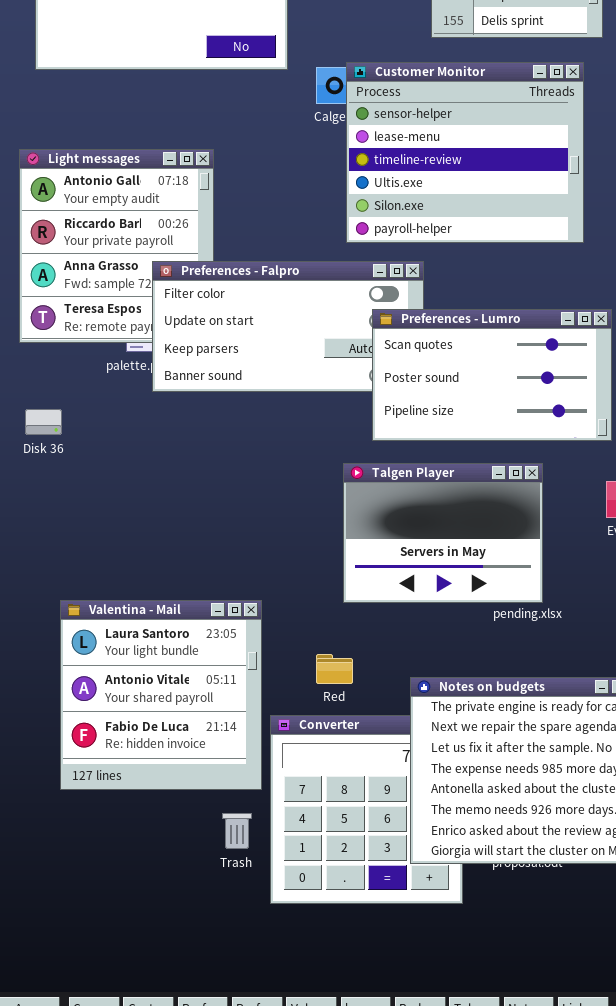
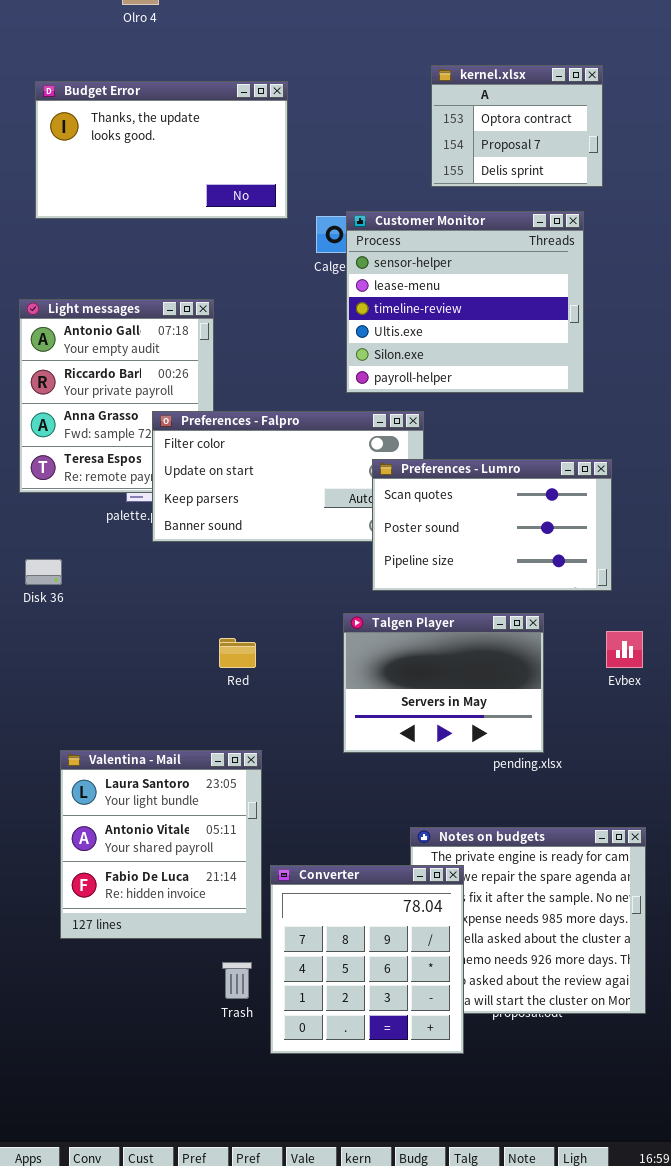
Red: [316,654,353,684] -> [219,638,256,668], moved
Converter: [270,715,463,904] -> [270,865,464,1054], raised

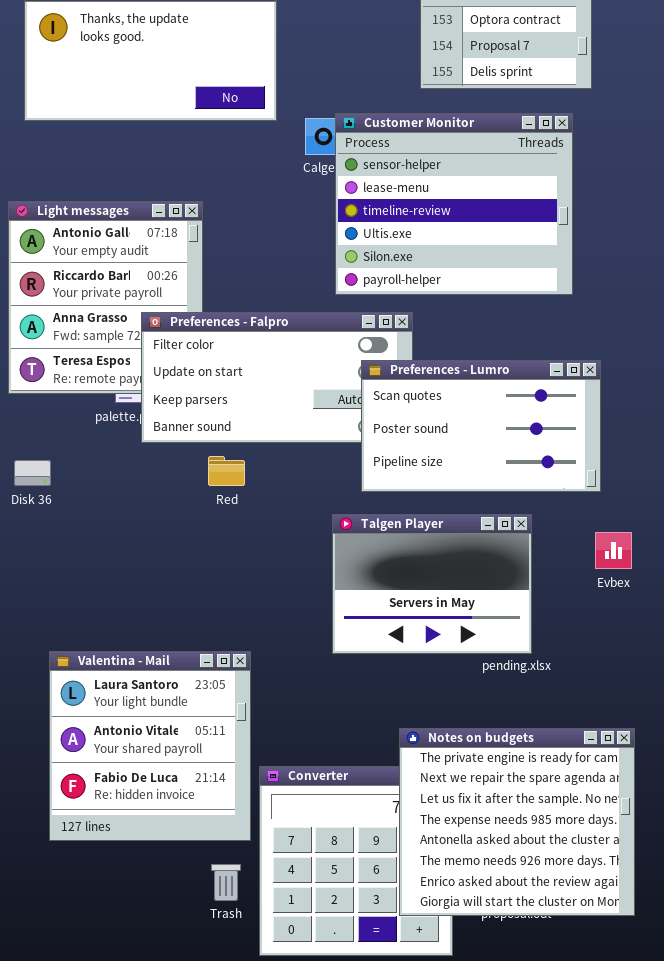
Red: [219,638,256,668] -> [208,456,245,486], moved
Notes on budgets: [410,827,646,1014] -> [399,728,635,916], raised

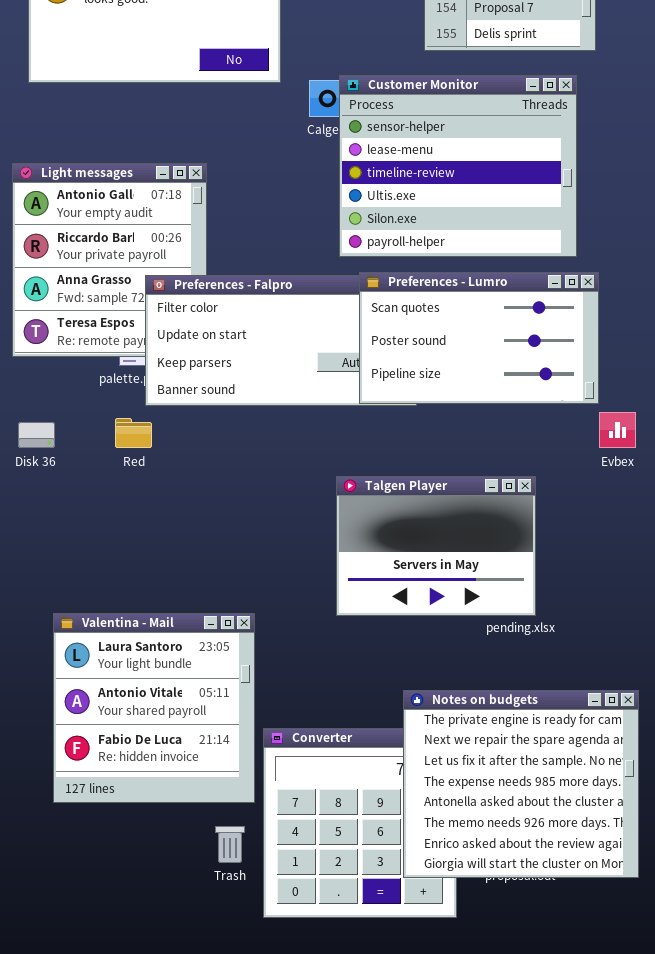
Preferences - Lumro: [361,360,601,492] -> [359,272,599,404], moved
Red: [208,456,245,486] -> [115,418,152,448], moved
Evbex: [595,532,632,569] -> [599,412,636,448], moved

